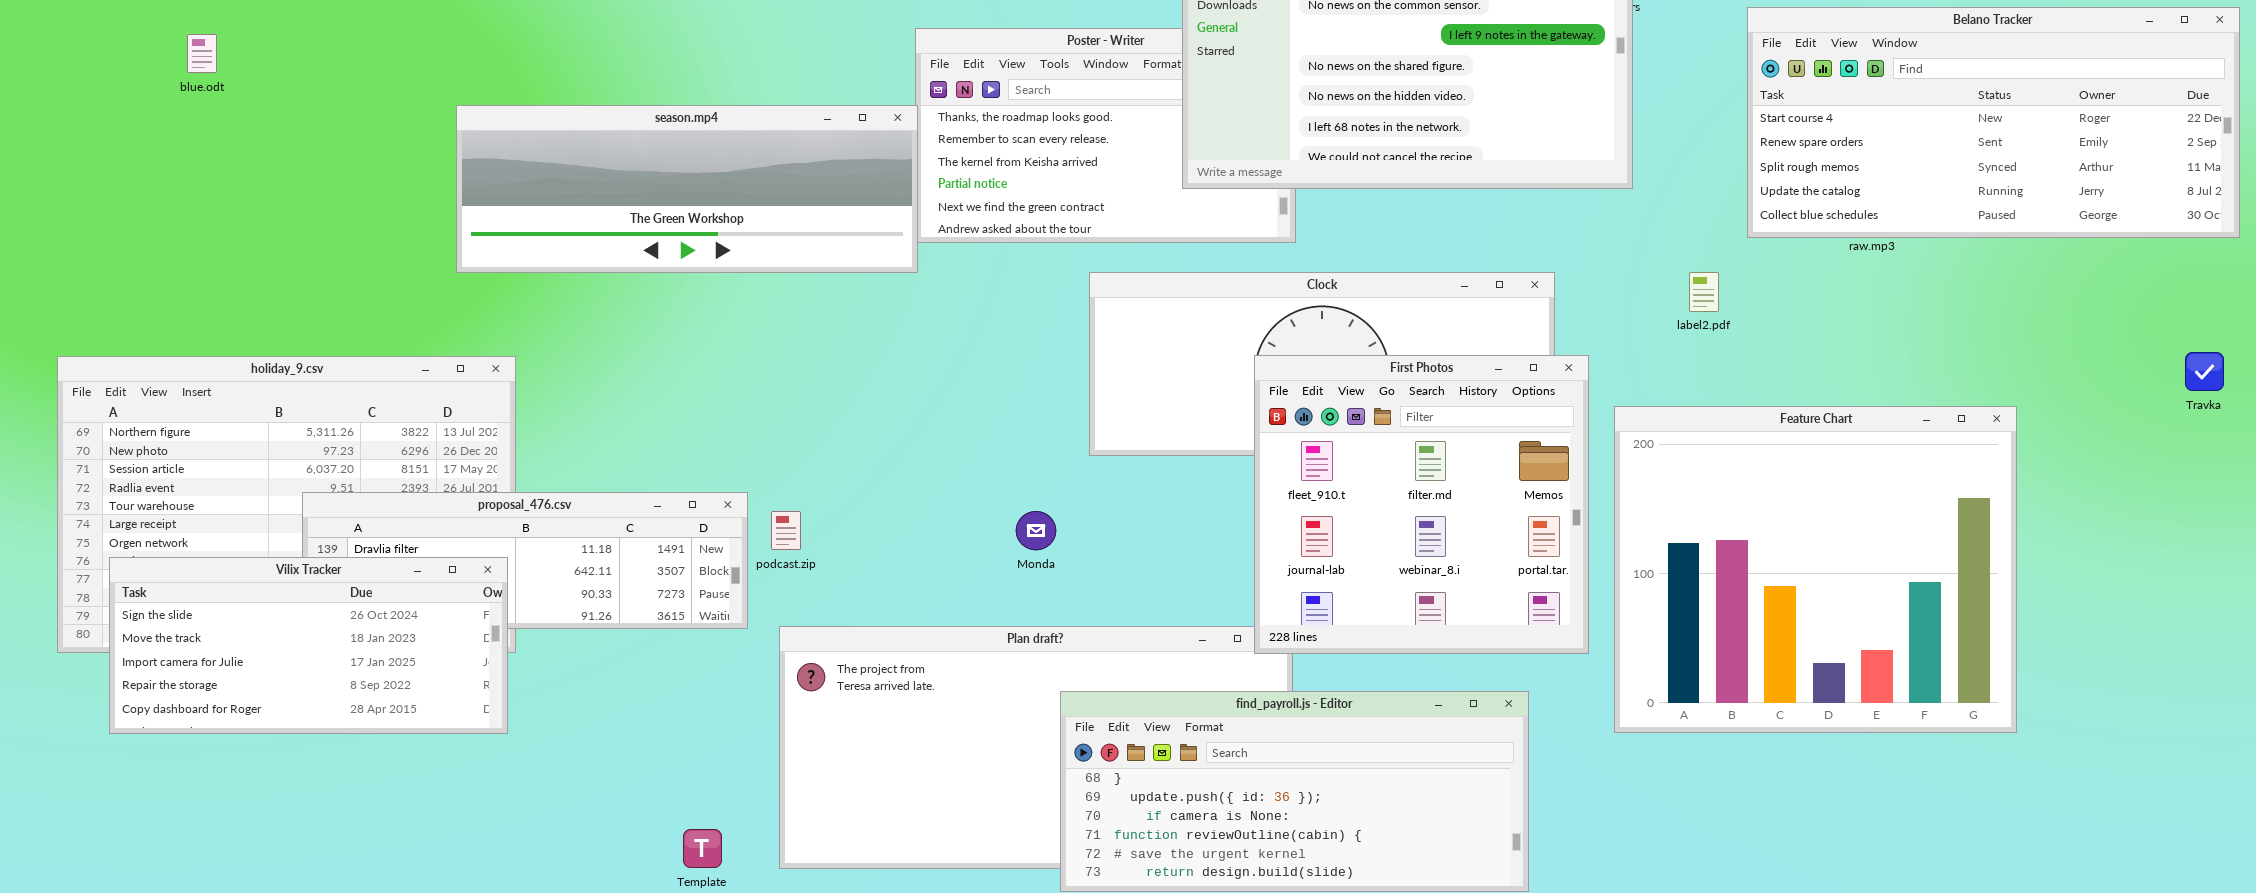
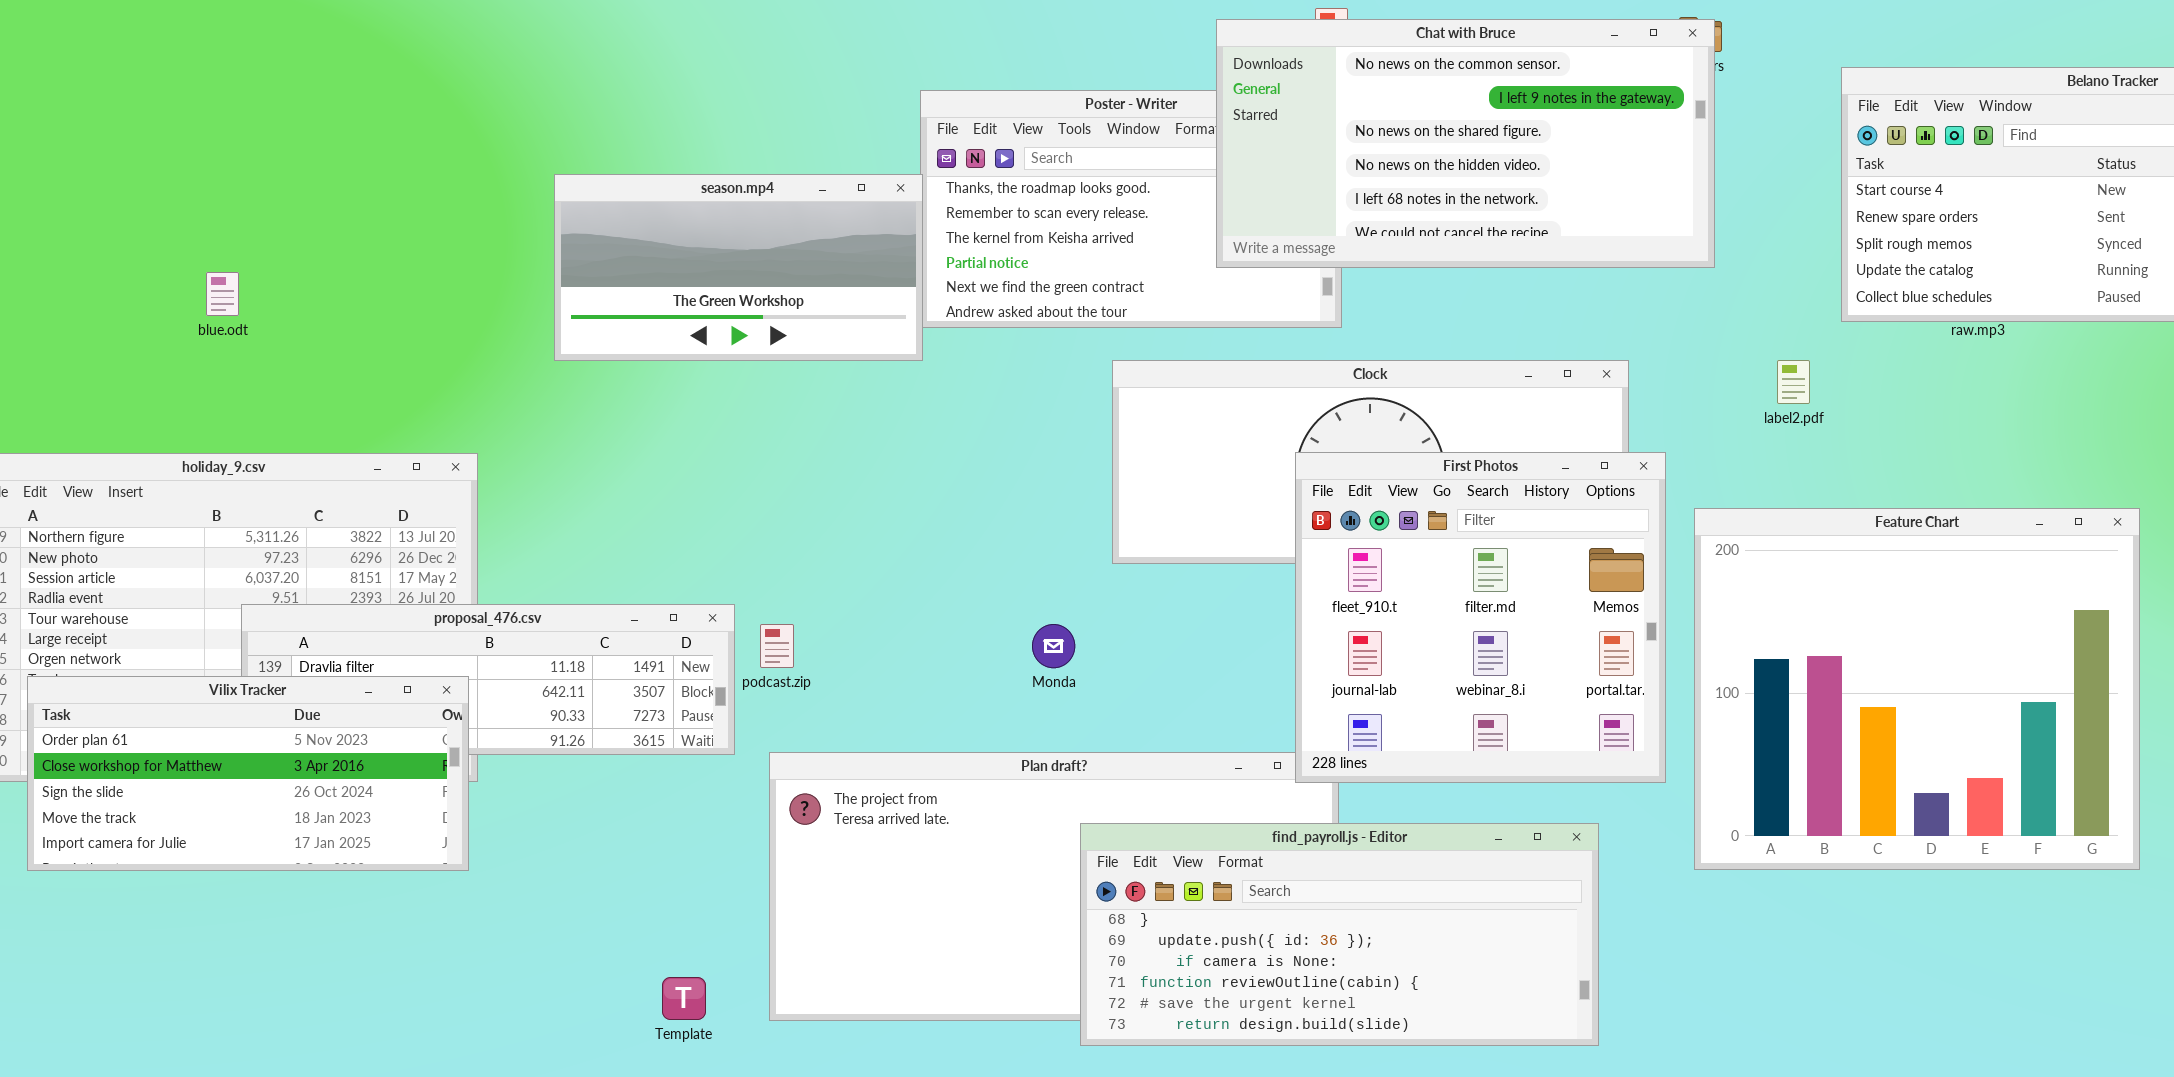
blue.odt: [187,34,217,73] -> [206,272,239,316], moved
season.mp4: [456,105,918,273] -> [554,174,923,361], resized
Vilix Tracker: [109,557,508,734] -> [27,676,469,871], scrolled up 2 rows

